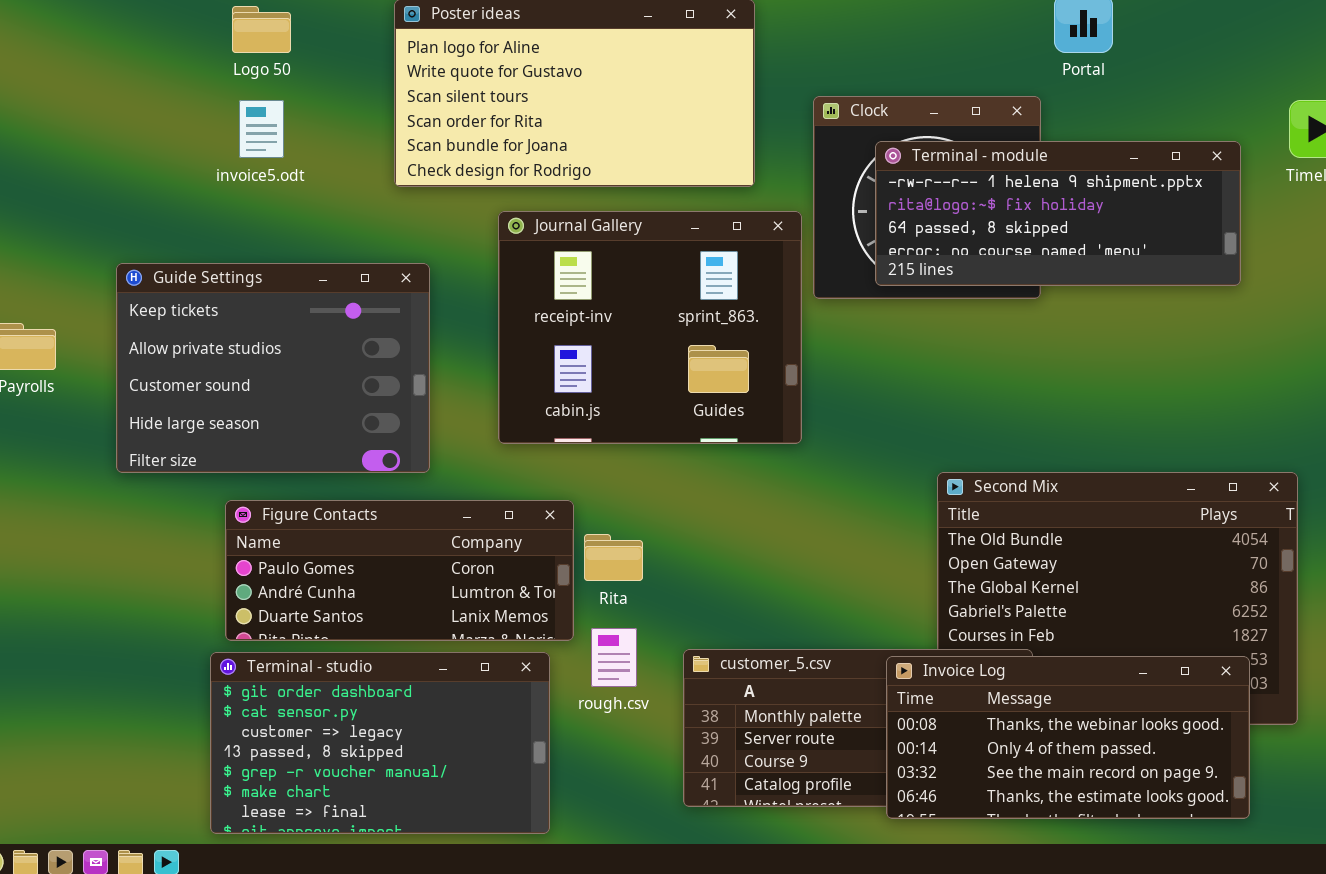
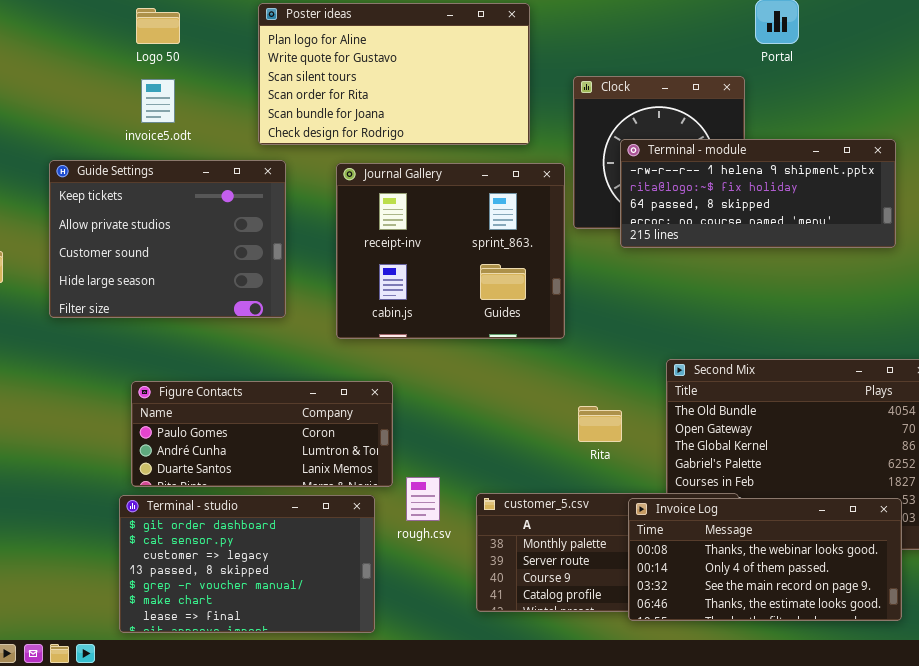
Terminal - module: [875,141,1241,286] -> [620,139,896,248], moved
Guide Settings: [116,263,430,473] -> [49,160,286,318], moved
Rita: [584,534,643,581] -> [578,406,622,442], moved

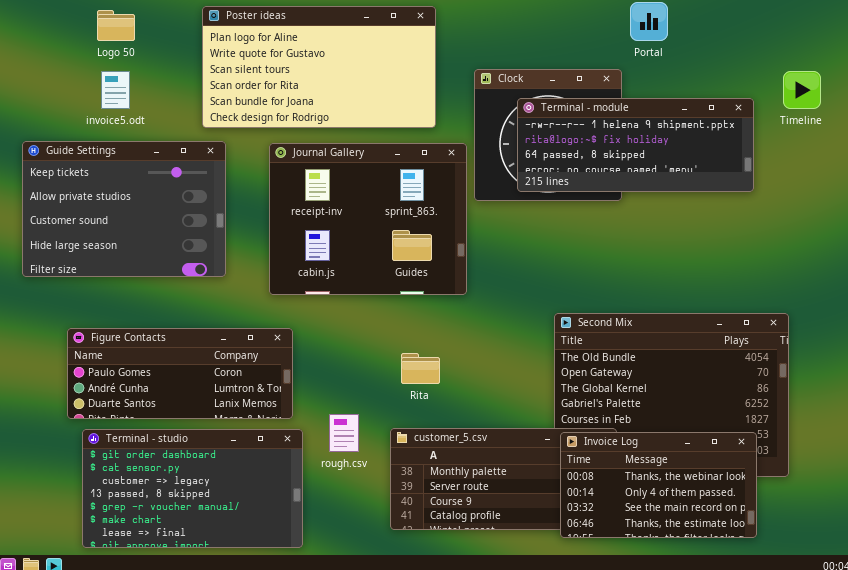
Terminal - module: [620,139,896,248] -> [517,98,754,192], moved
Figure Contacts: [131,381,393,487] -> [67,328,293,419], moved
Rita: [578,406,622,442] -> [401,353,440,384], moved
Invoice Log: [628,498,902,621] -> [560,432,757,538], resized

